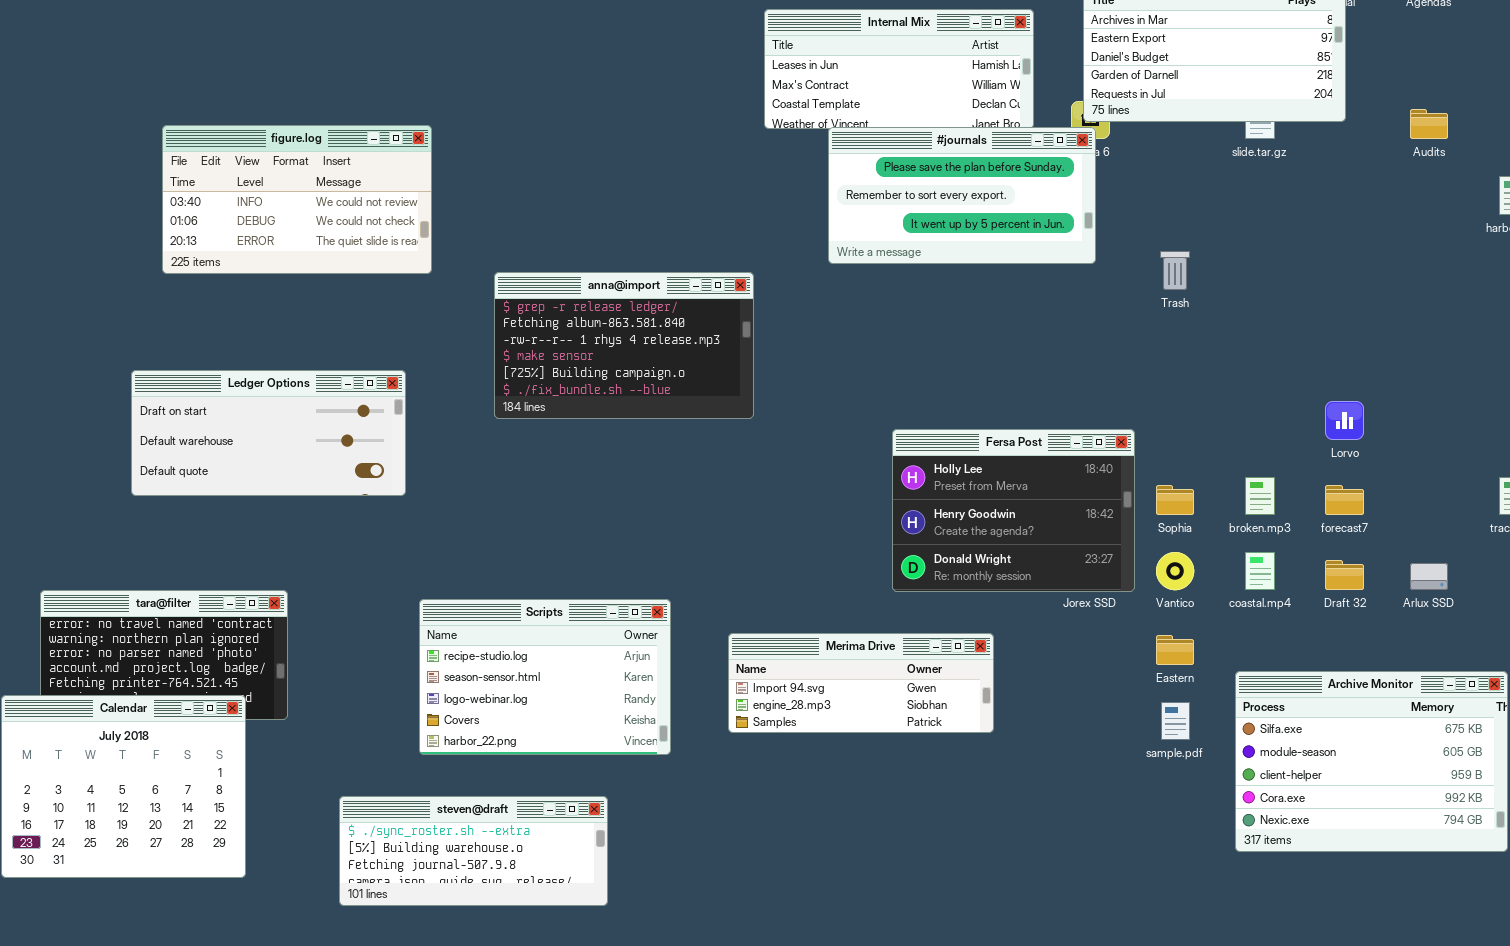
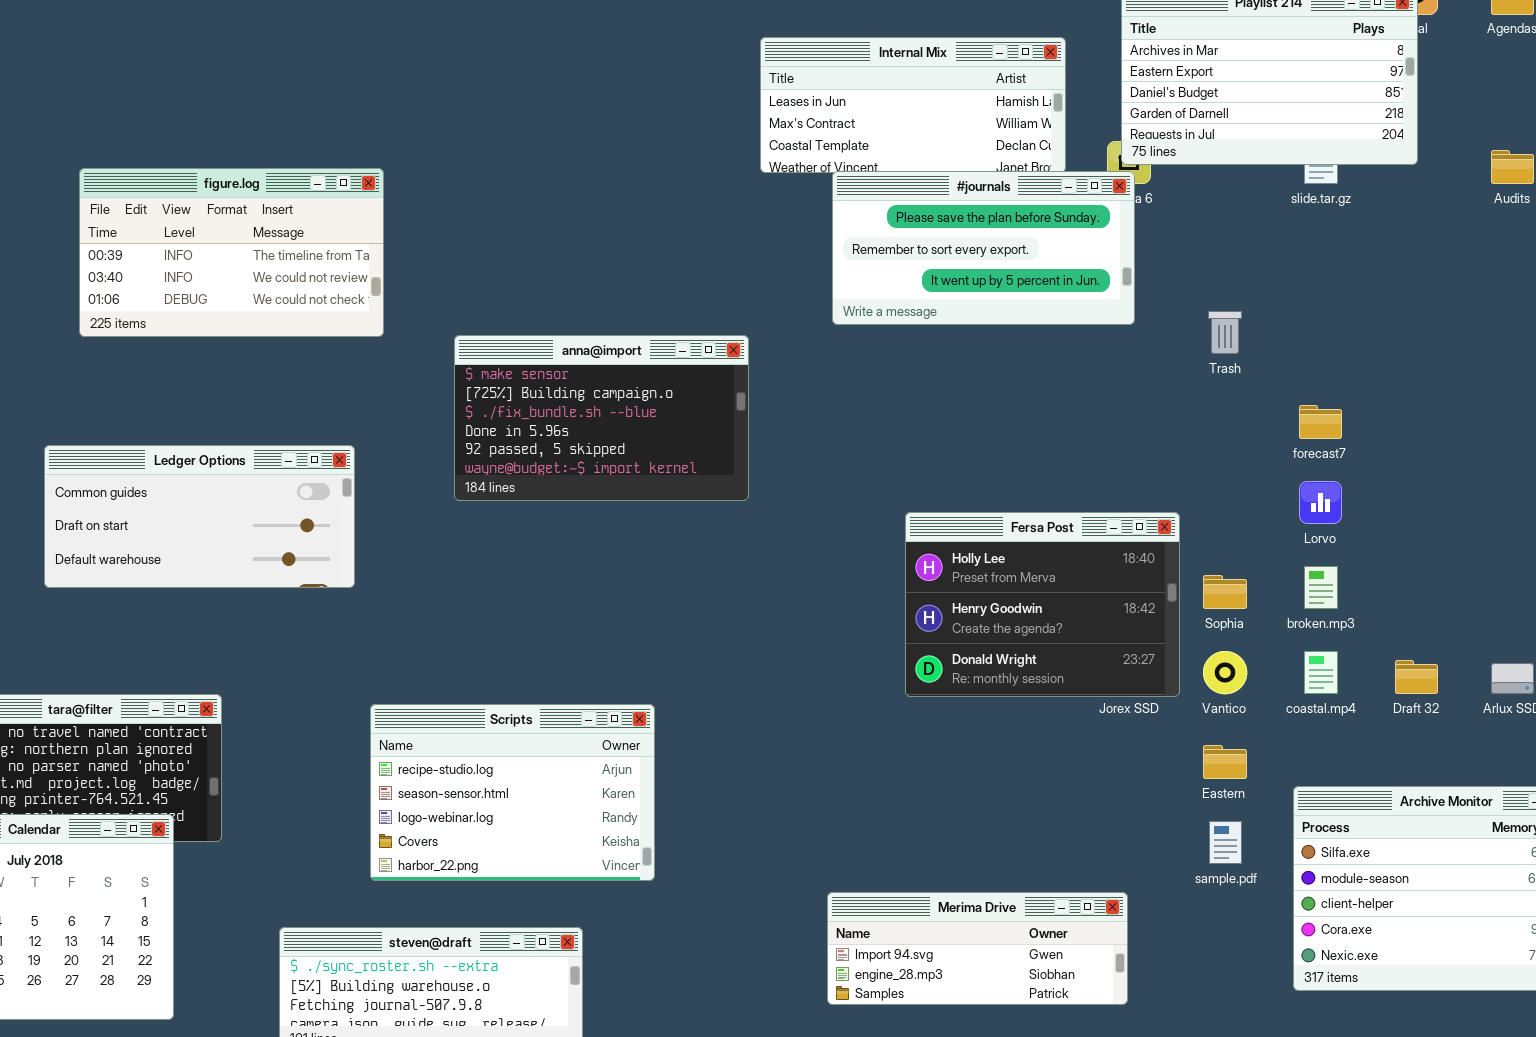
figure.log: [162,125,432,274] -> [79,168,384,337], scrolled up 1 row
anna@import: [494,272,754,419] -> [454,335,749,501], scrolled down 3 rows
Ledger Options: [131,370,406,496] -> [44,445,355,588], scrolled up 1 row
Lorvo: [1325,401,1364,440] -> [1299,481,1342,524], moved
forecast7: [1325,485,1364,515] -> [1299,405,1342,439], moved
Merima Drive: [728,633,994,733] -> [827,892,1128,1005], moved

